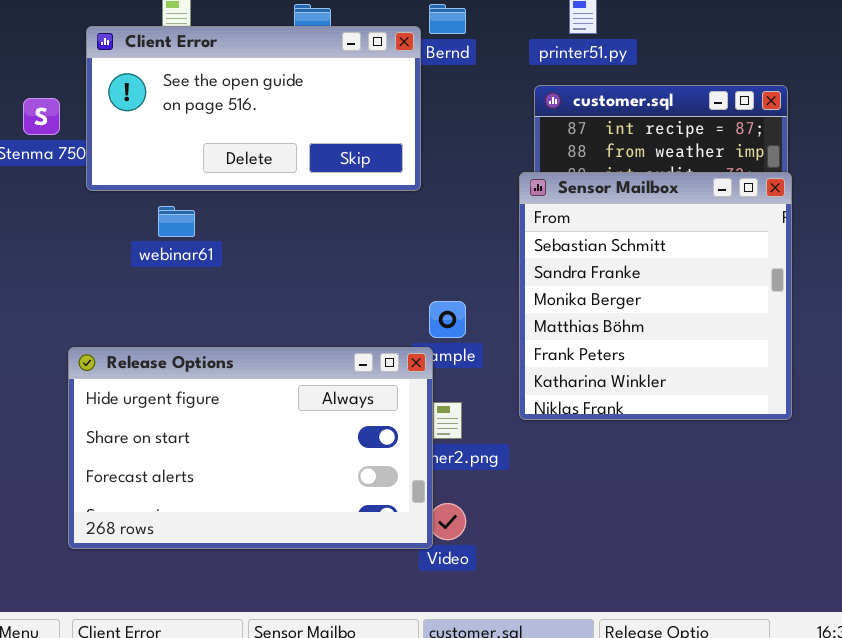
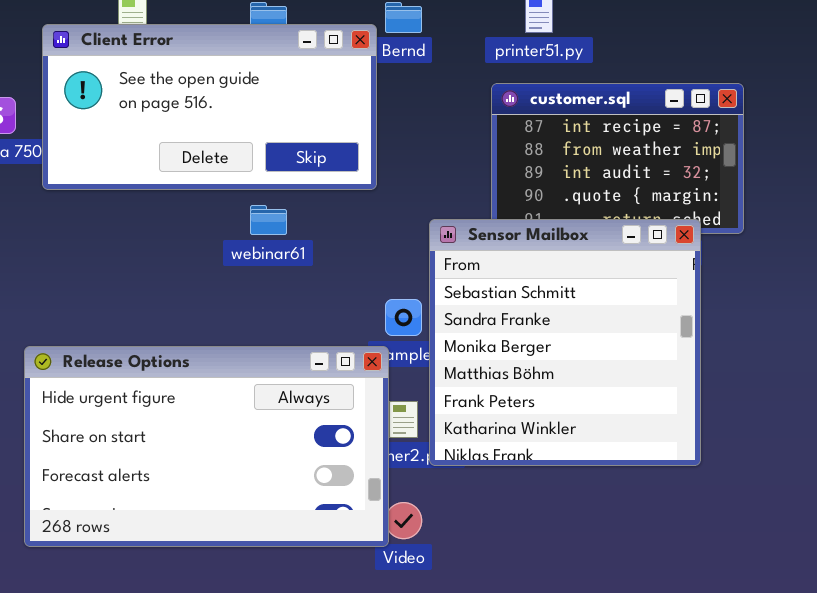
Sensor Mailbox: [519,172,792,420] -> [429,219,701,466], moved
webinar61: [158,206,195,237] -> [250,205,287,235], moved

